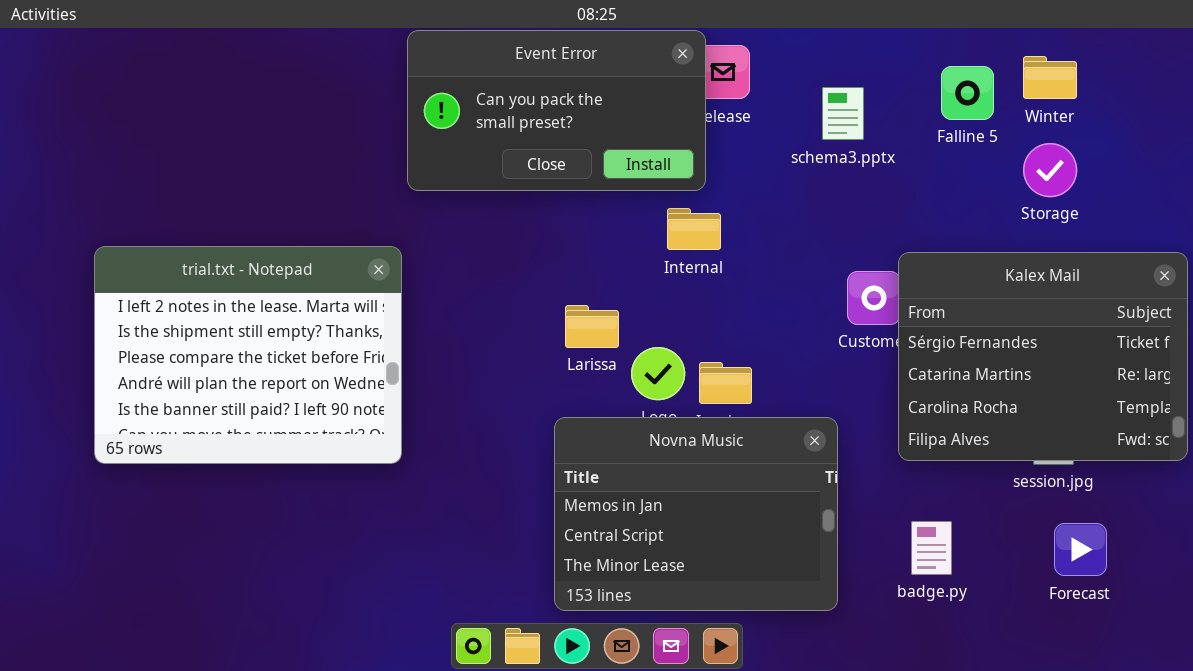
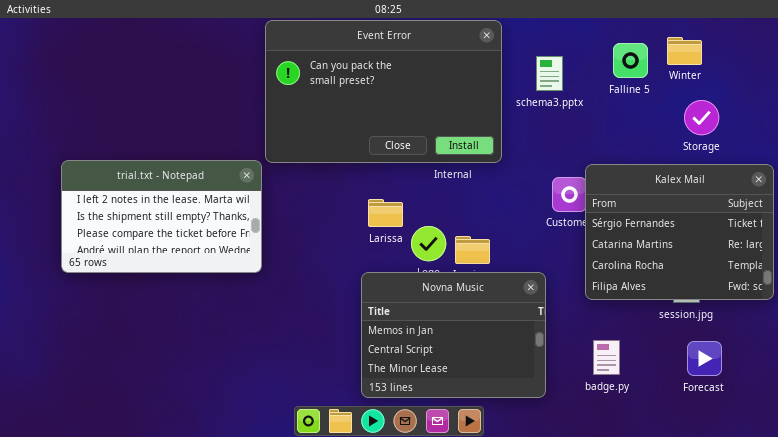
Event Error: [407,30,706,191] -> [265,20,502,163], resized
Storage: [1023,143,1077,197] -> [684,100,719,135], moved
trial.txt - Notepad: [94,246,402,464] -> [61,160,262,273], resized

